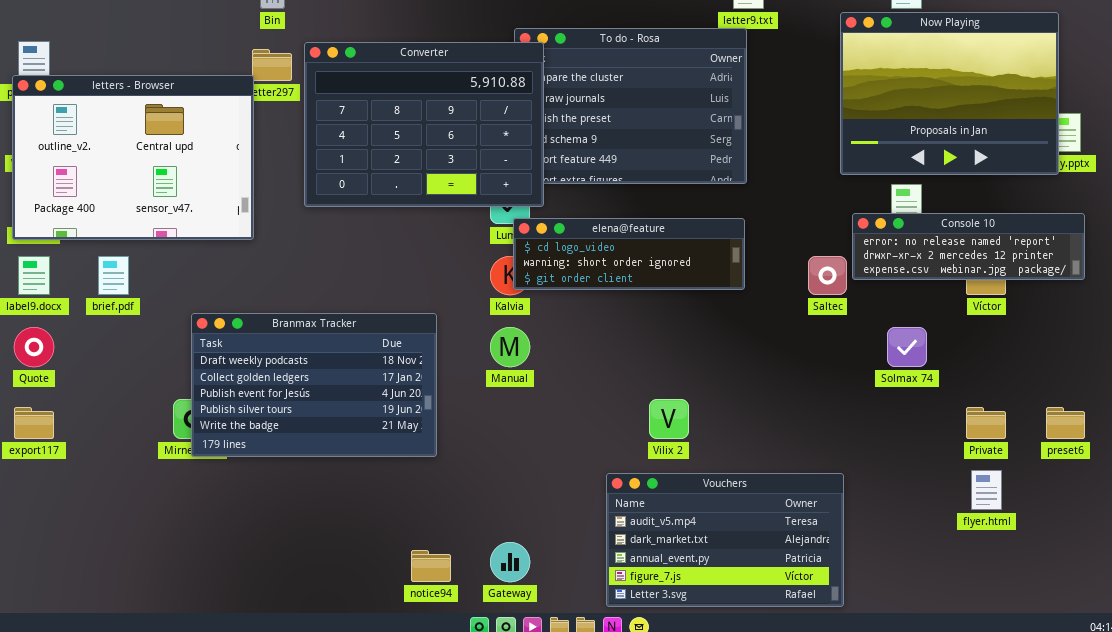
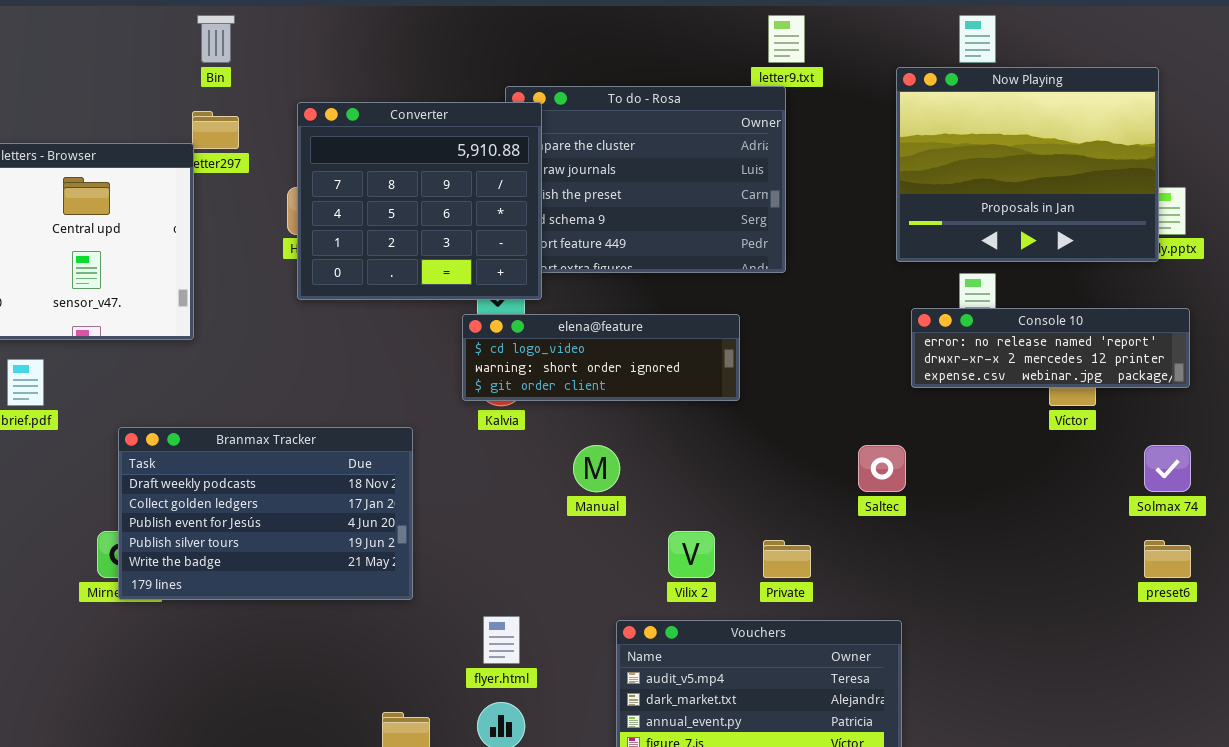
Converter: [304,42,544,207] -> [297,102,542,300], resized
elena@feature: [513,218,745,290] -> [462,314,740,401], moved
Saltec: [808,256,847,295] -> [858,445,906,492], moved
Manual: [490,327,530,367] -> [573,445,620,492], moved
Solmax 74: [887,327,927,367] -> [1144,445,1191,492], moved
Private: [966,407,1006,439] -> [763,540,811,578], moved
flyer.html: [971,470,1002,510] -> [483,616,520,664], moved

